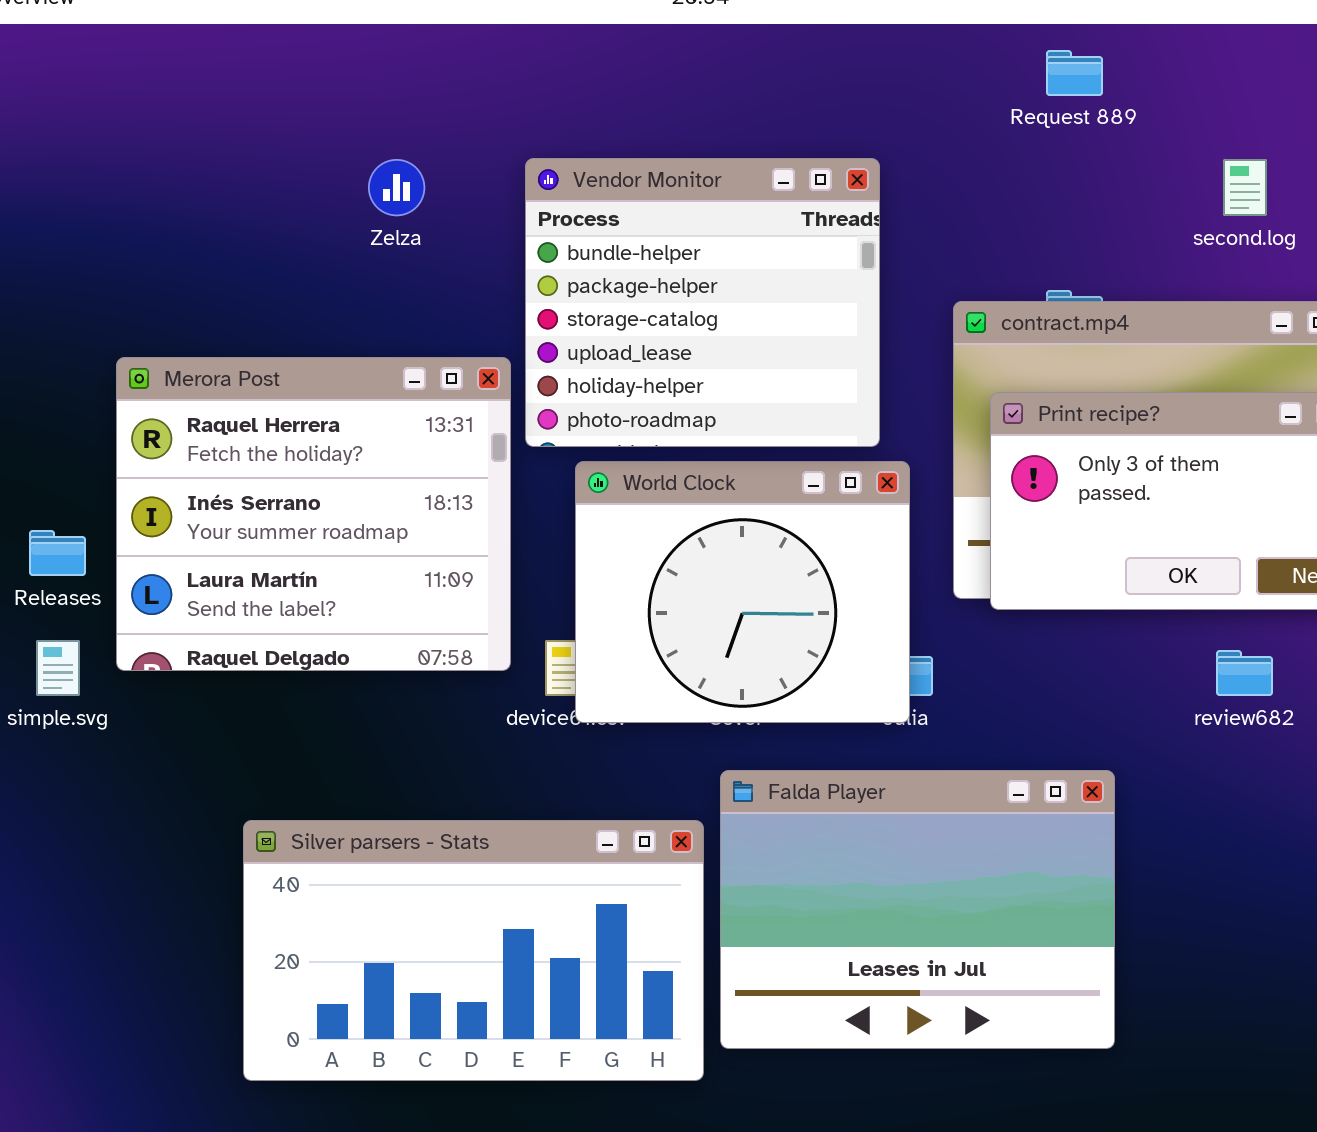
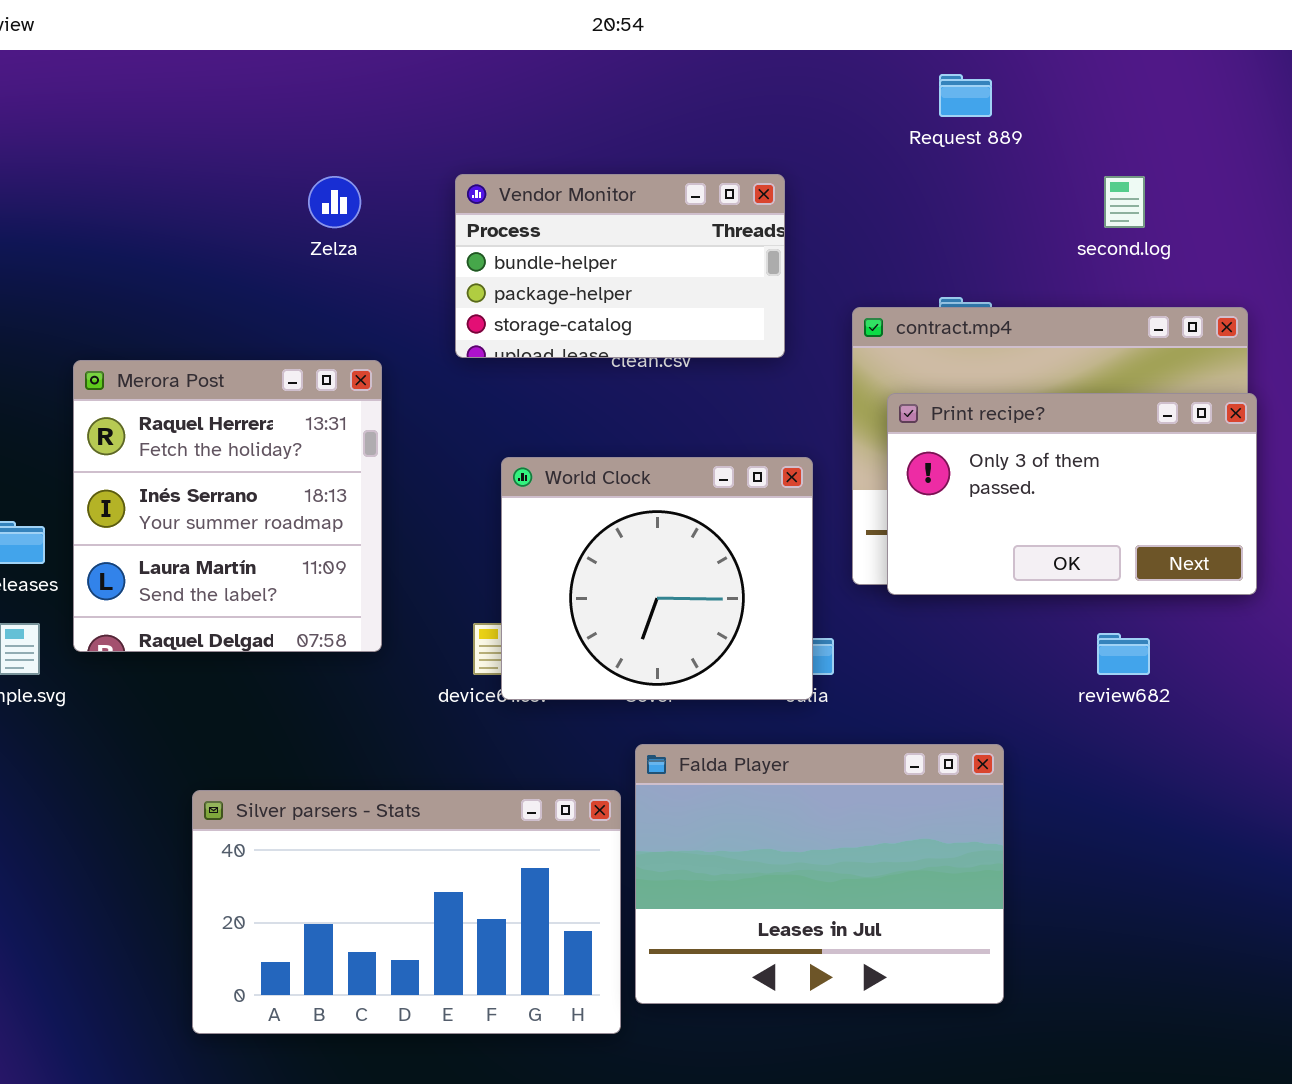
Vendor Monitor: [525,158,880,447] -> [455,174,785,358], resized
Merora Post: [116,357,511,671] -> [73,360,382,652], resized

